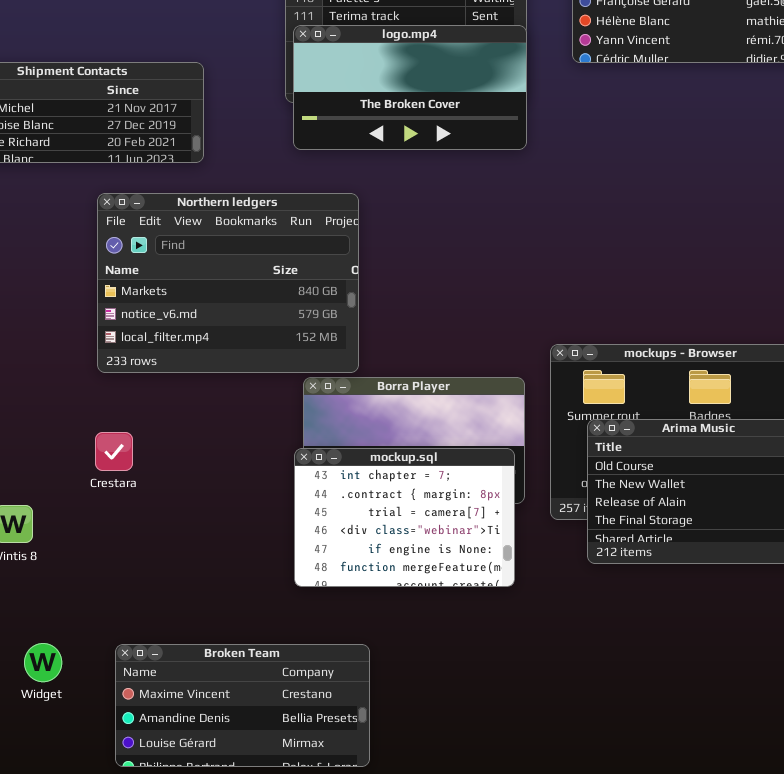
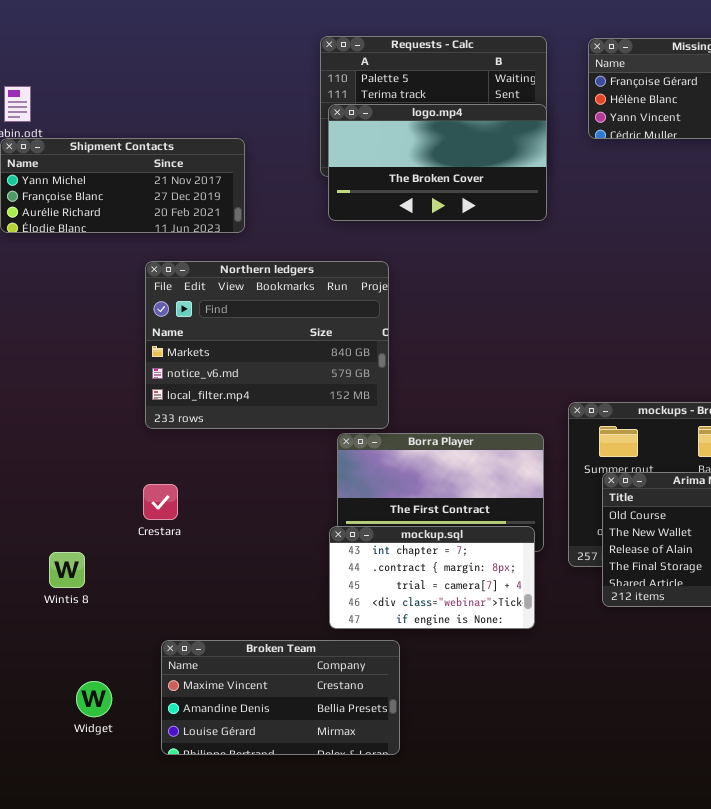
mockup.sql: [294,448,515,587] -> [329,526,535,629], resized
Broken Team: [115,644,370,767] -> [161,640,400,755], moved

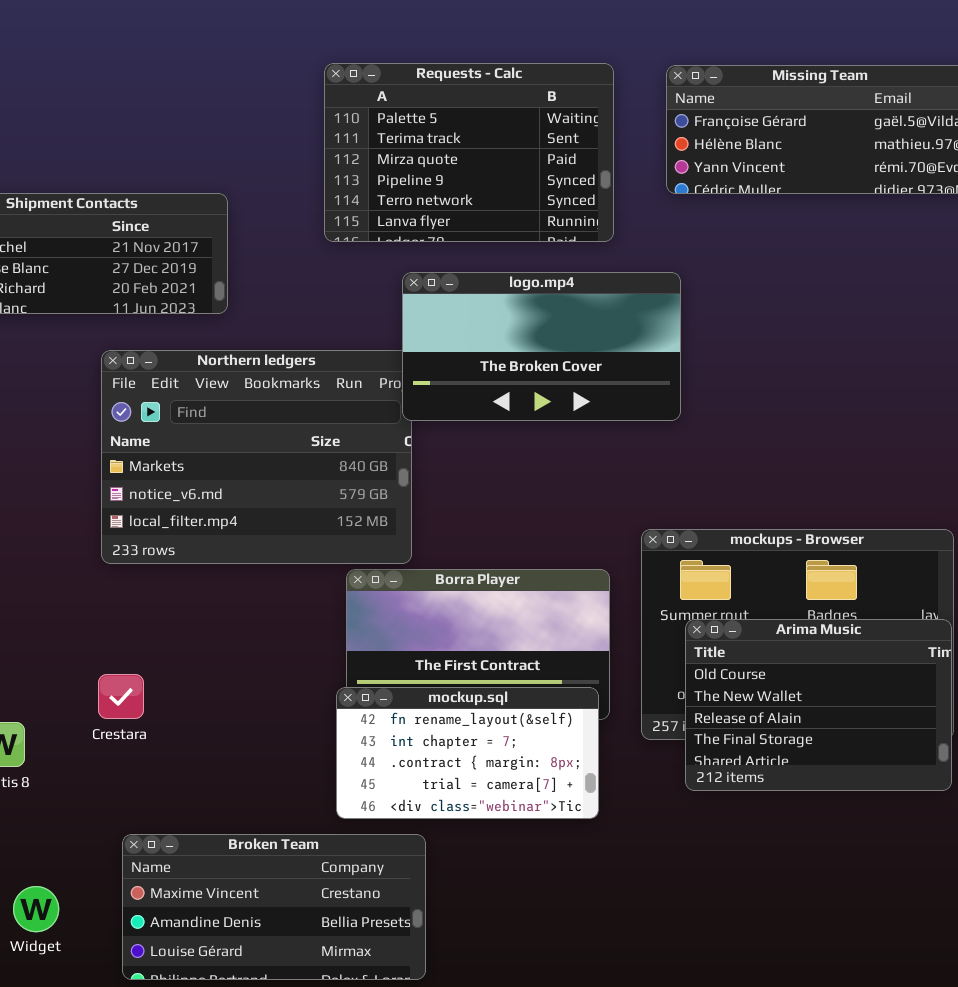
logo.mp4: [328,104,547,221] -> [402,272,681,421], moved
Crestara: [143,484,178,520] -> [98,674,144,719], moved
mockup.sql: [329,526,535,629] -> [336,687,599,819], scrolled up 1 row

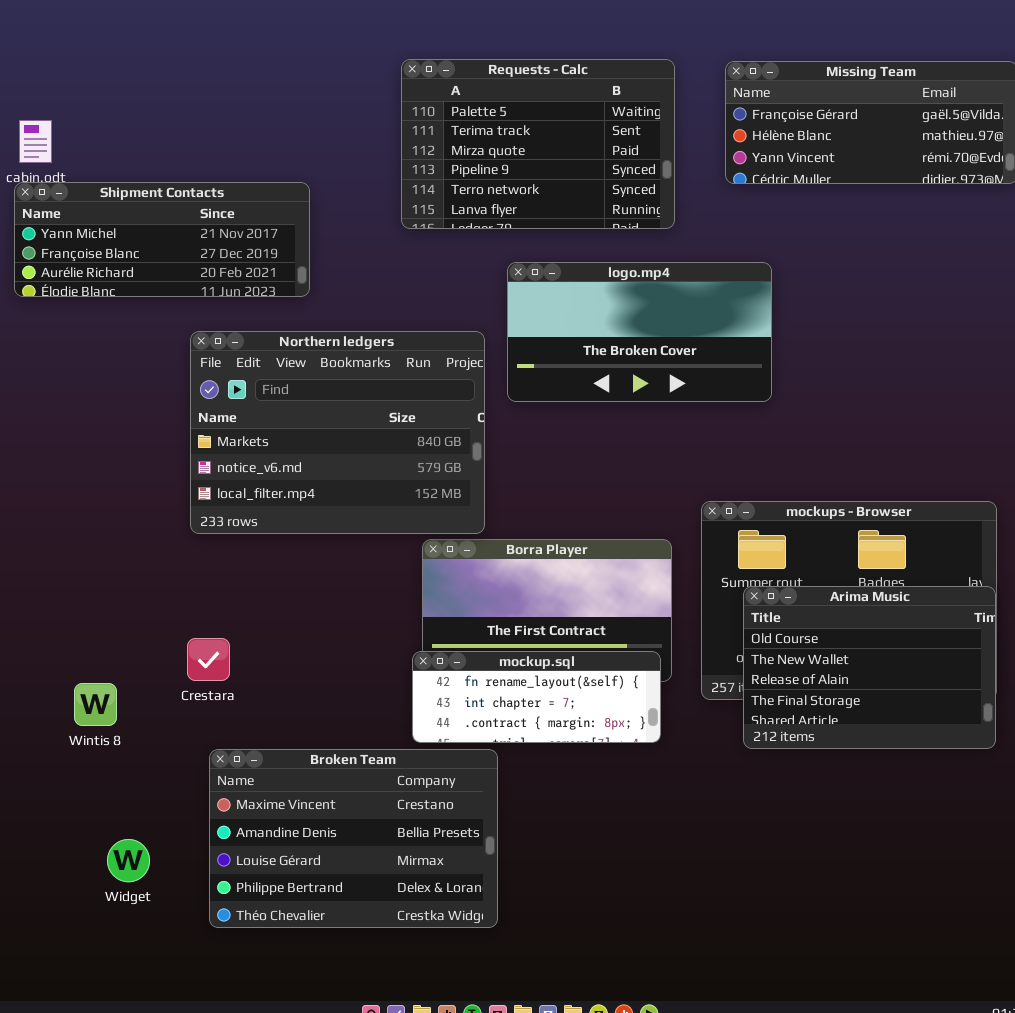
logo.mp4: [402,272,681,421] -> [507,262,772,402], moved
mockup.sql: [336,687,599,819] -> [412,651,661,743], resized
Broken Team: [122,834,426,980] -> [209,749,498,928], resized

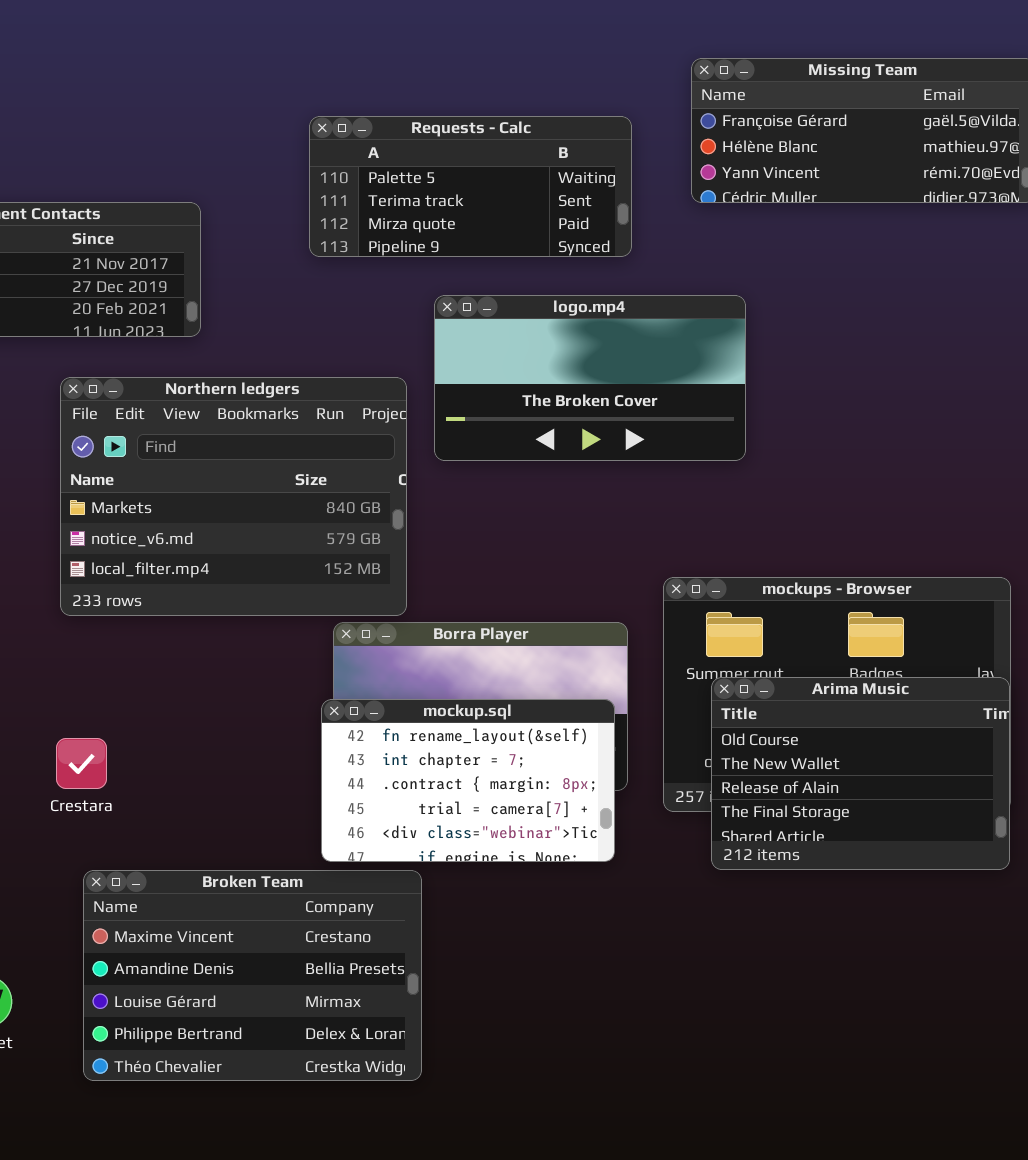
Requests - Calc: [401,59,675,229] -> [309,116,632,257], resized
mockup.sql: [412,651,661,743] -> [321,699,615,862], resized

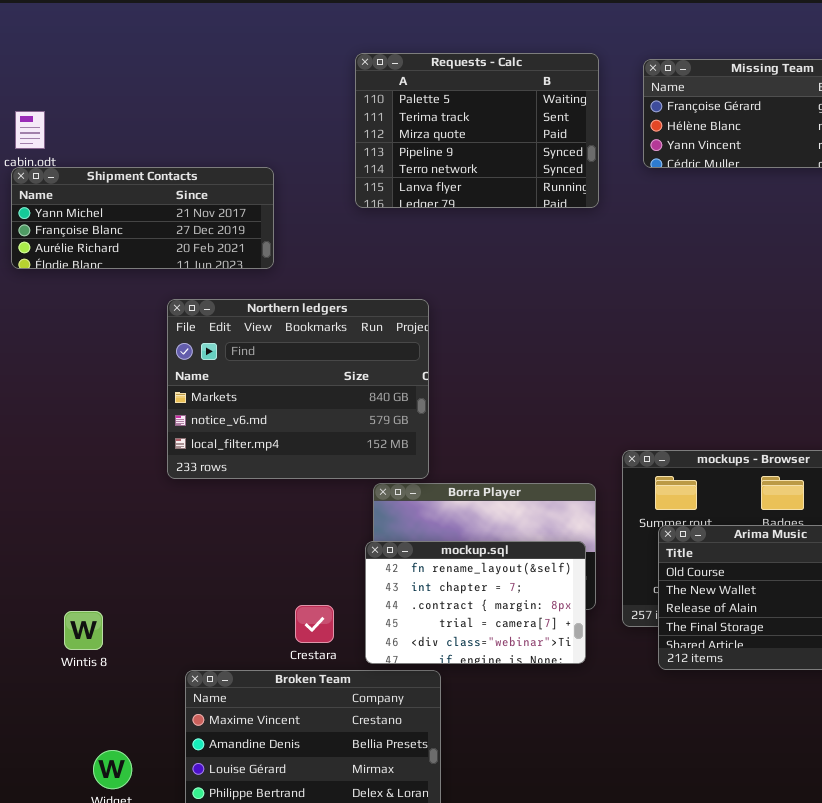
Requests - Calc: [309,116,632,257] -> [355,53,599,208], resized
logo.mp4: [434,295,746,461] -> none, closed
Crestara: [56,738,107,789] -> [295,605,334,643], moved

